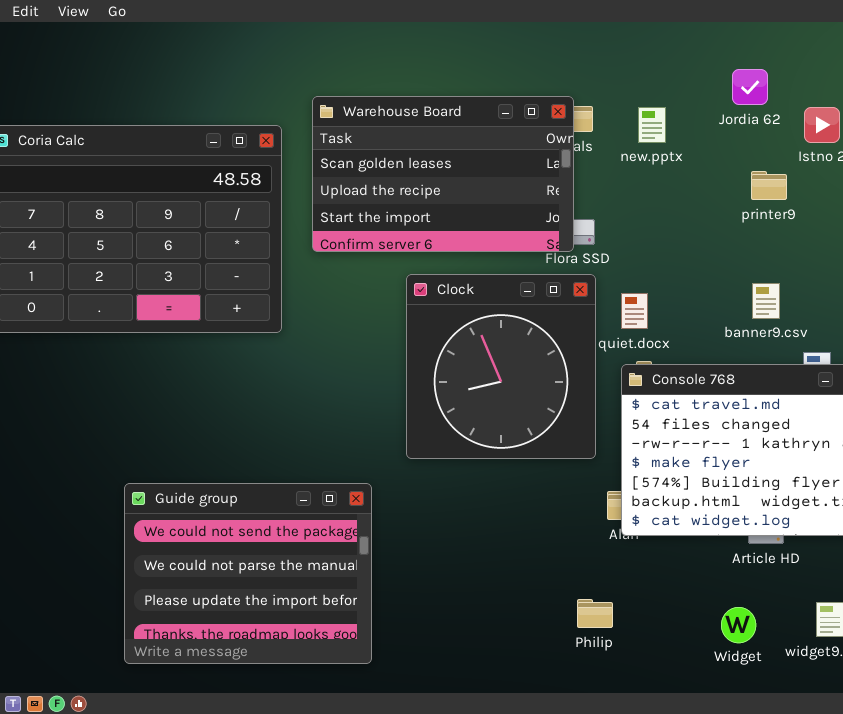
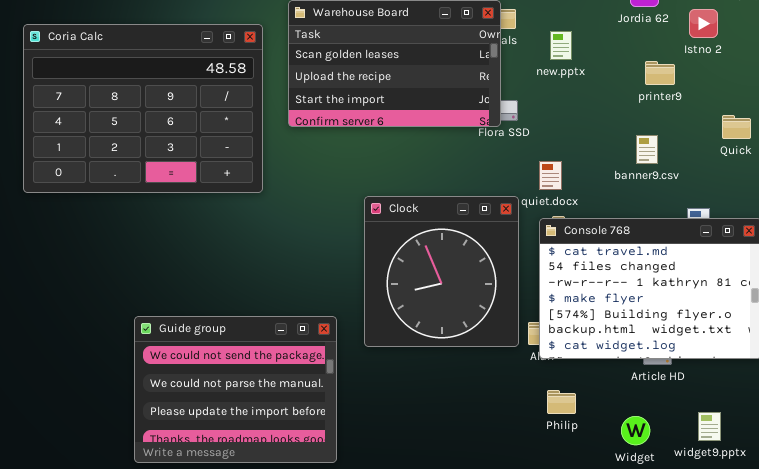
new.pptx: [638,107,666,143] -> [550,31,572,60], moved
Clock: [406,274,596,459] -> [364,196,519,347], moved
banner9.csv: [752,283,780,319] -> [636,135,658,164], moved
Philip: [577,599,613,628] -> [547,390,576,414], moved

